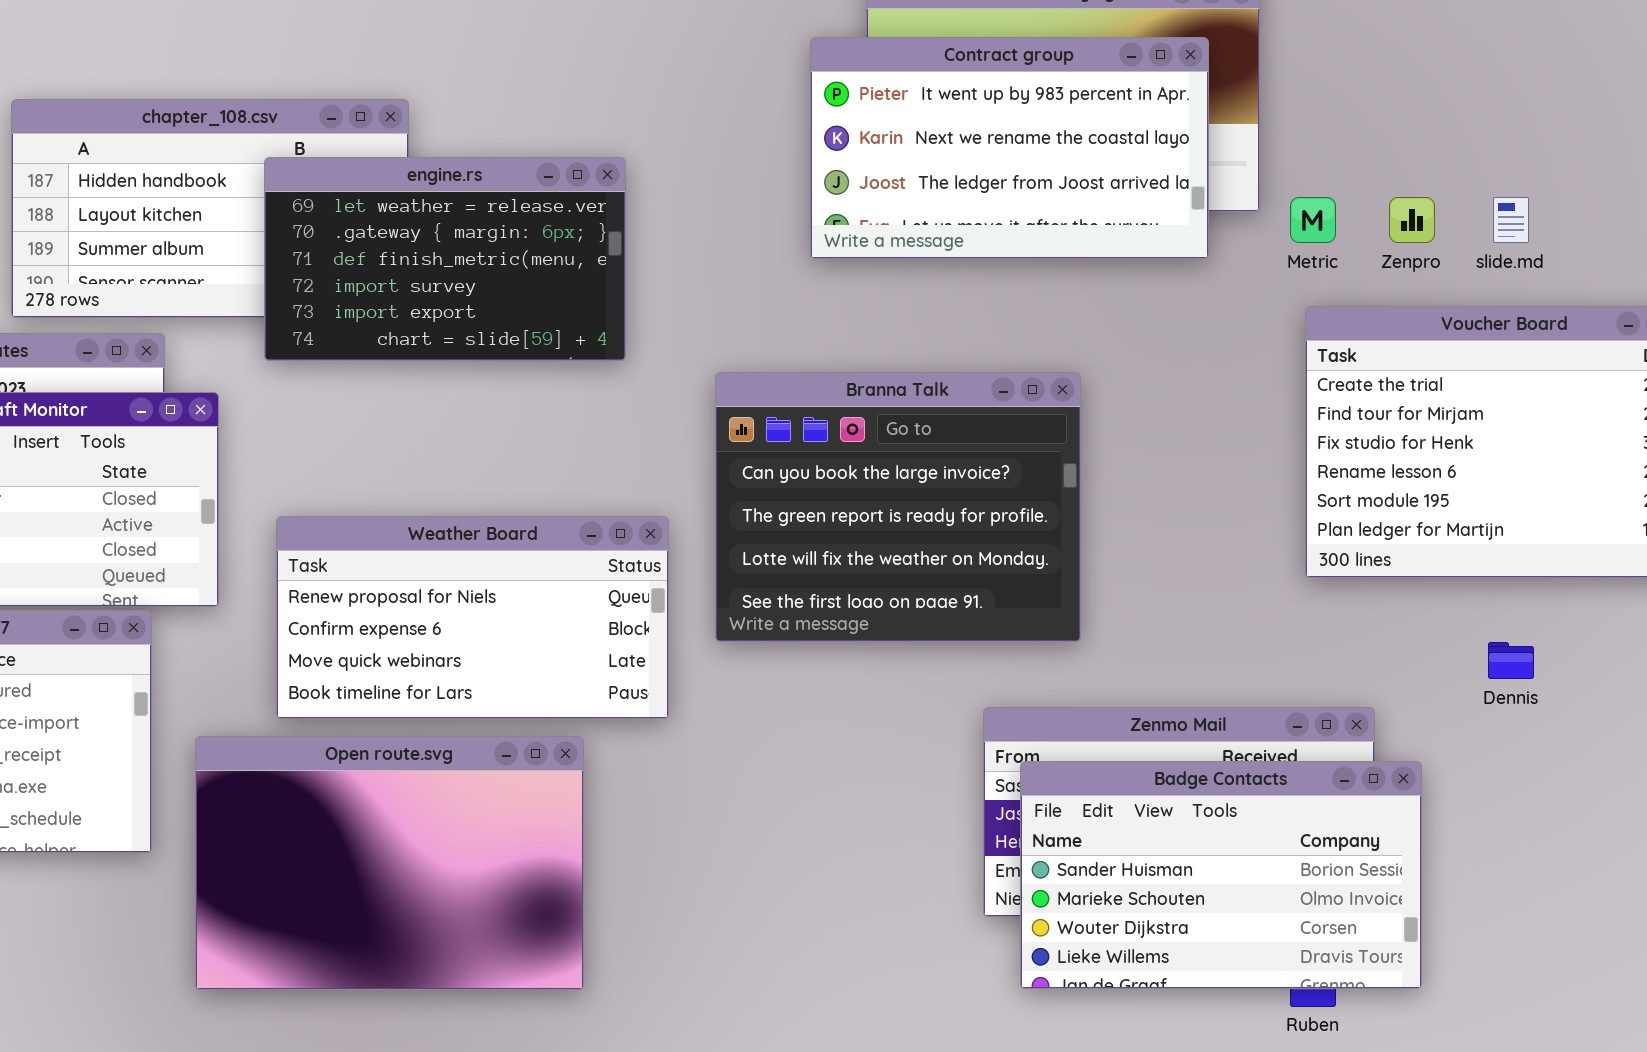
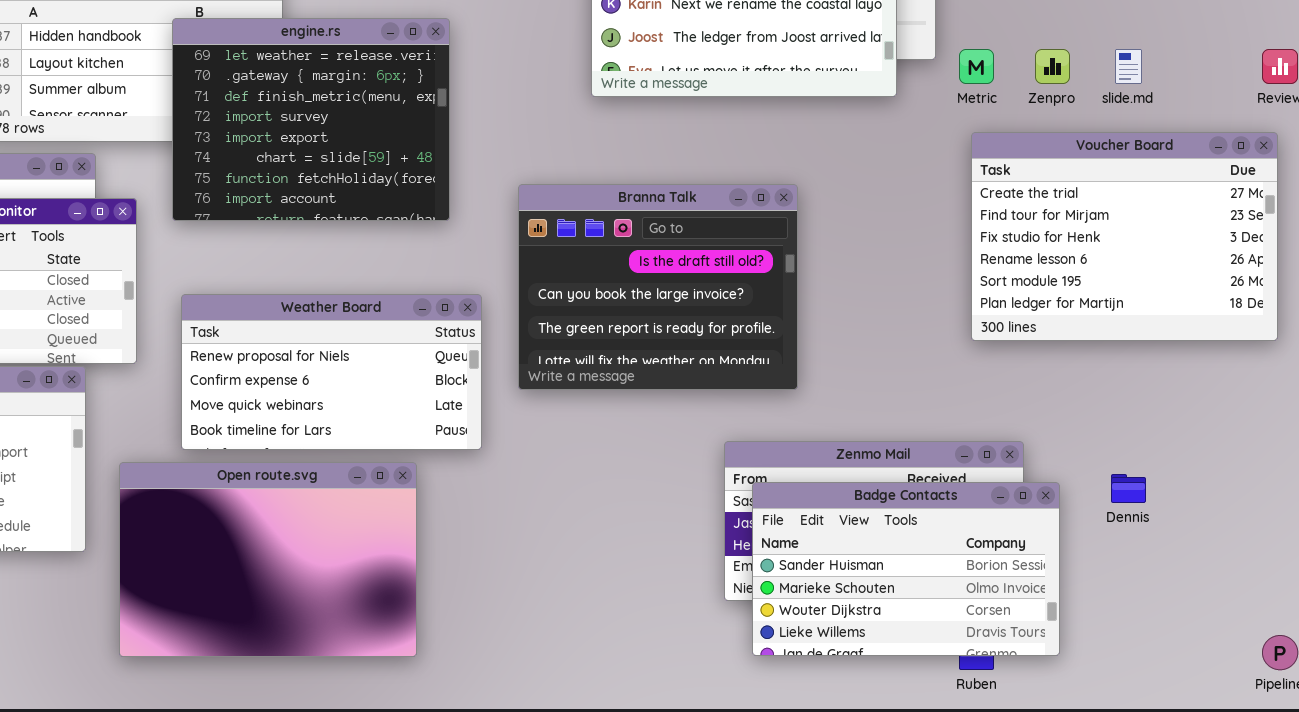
engine.rs: [264,157,626,361] -> [172,18,450,221], resized
Branna Talk: [715,372,1081,642] -> [518,184,798,390], scrolled up 1 row
Dennis: [1488,642,1534,679] -> [1111,474,1146,503], moved

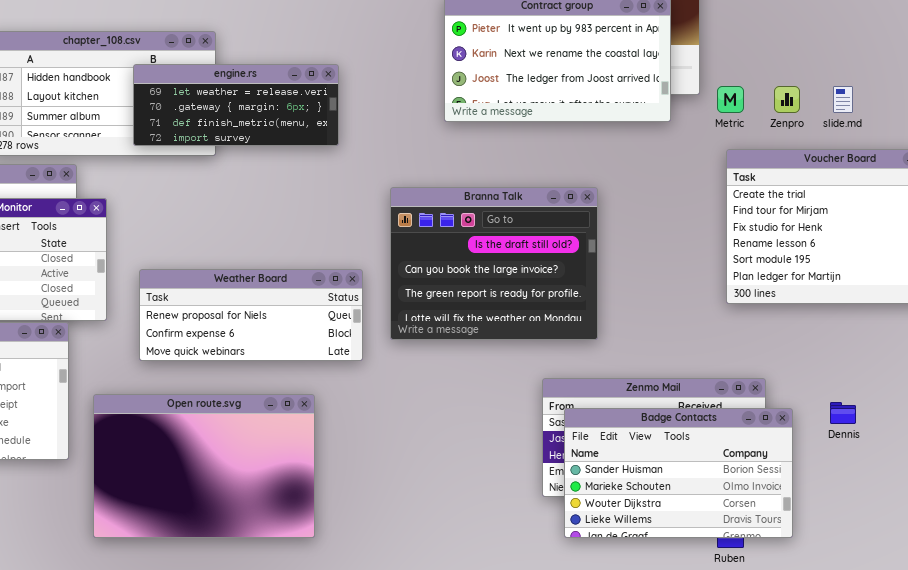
engine.rs: [172,18,450,221] -> [133,64,339,146], resized
Weather Board: [181,294,482,450] -> [139,269,363,361], resized

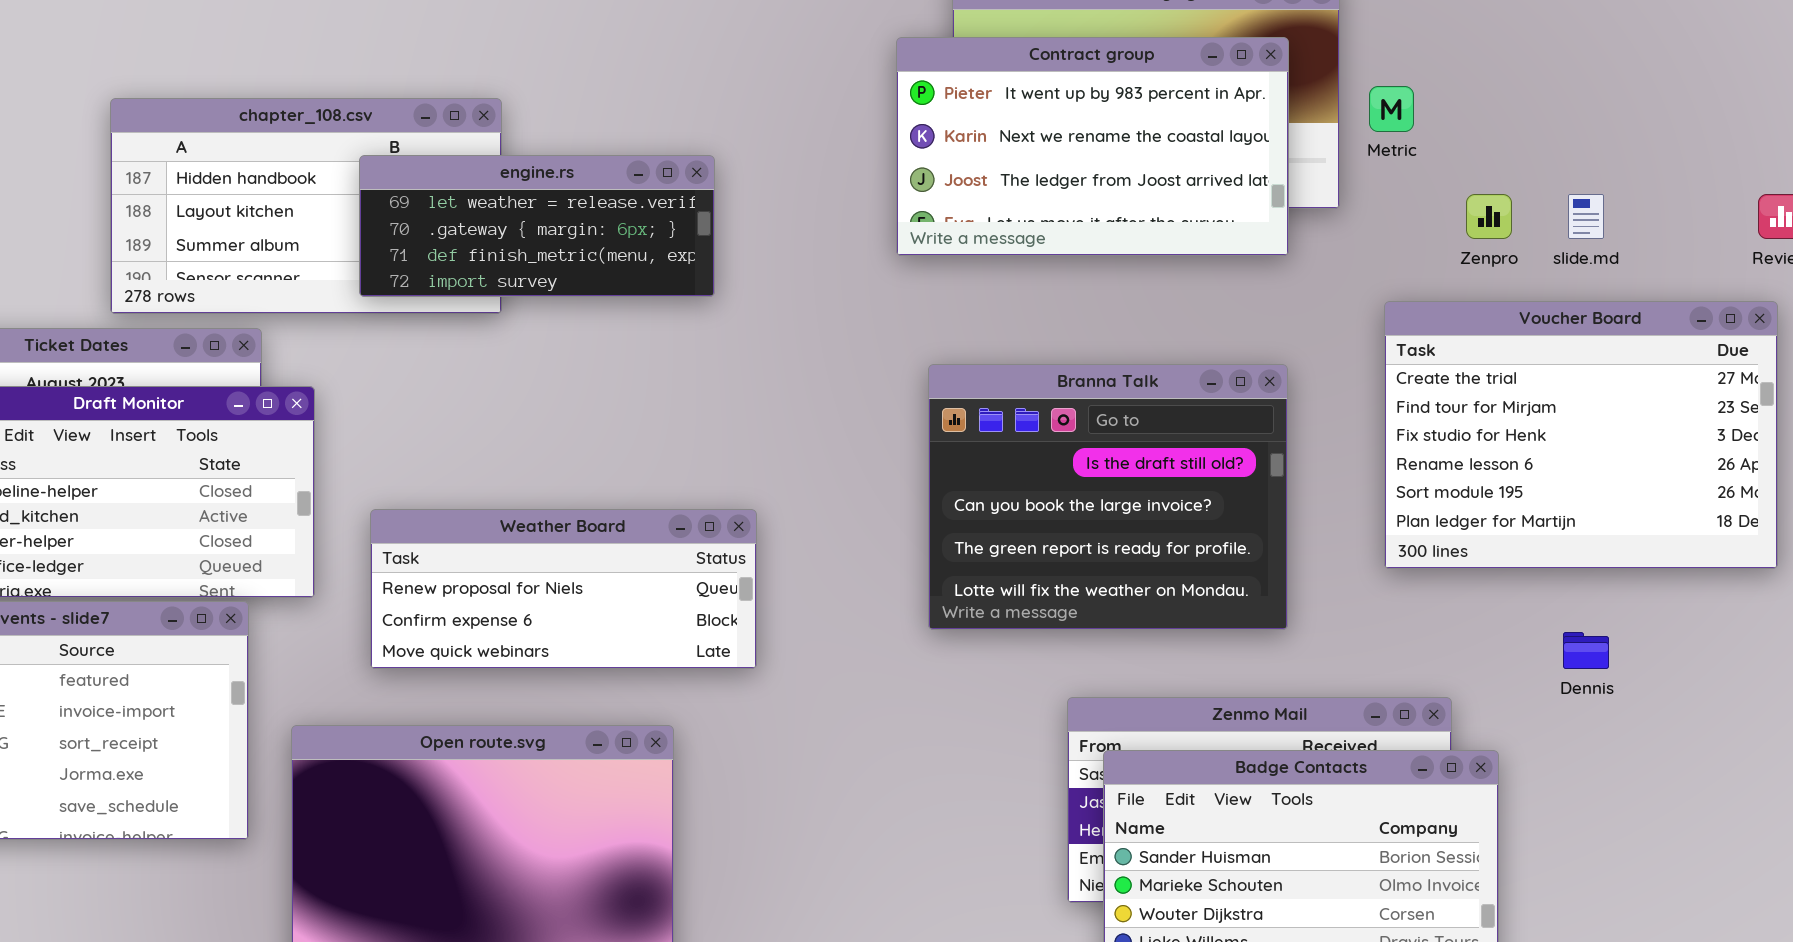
Metric: [717,86,744,113] -> [1369,86,1414,132], moved
Branna Talk: [390,187,598,340] -> [928,364,1288,630], moved
Dennis: [830,402,856,424] -> [1563,632,1609,669], moved

